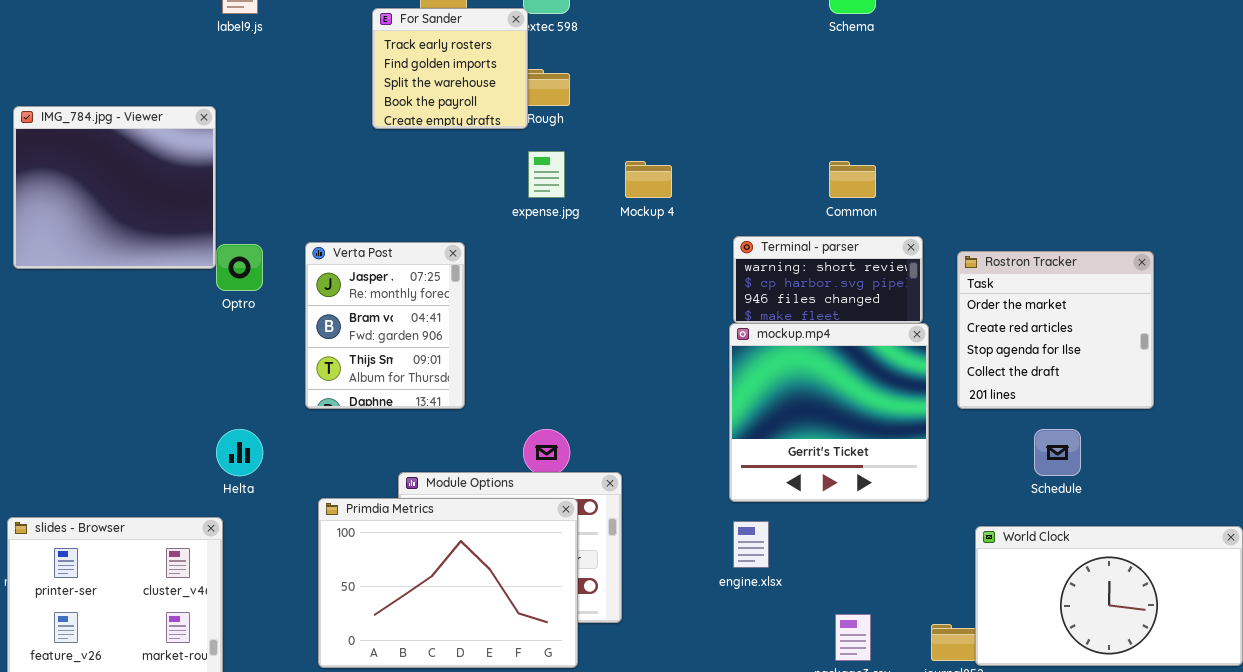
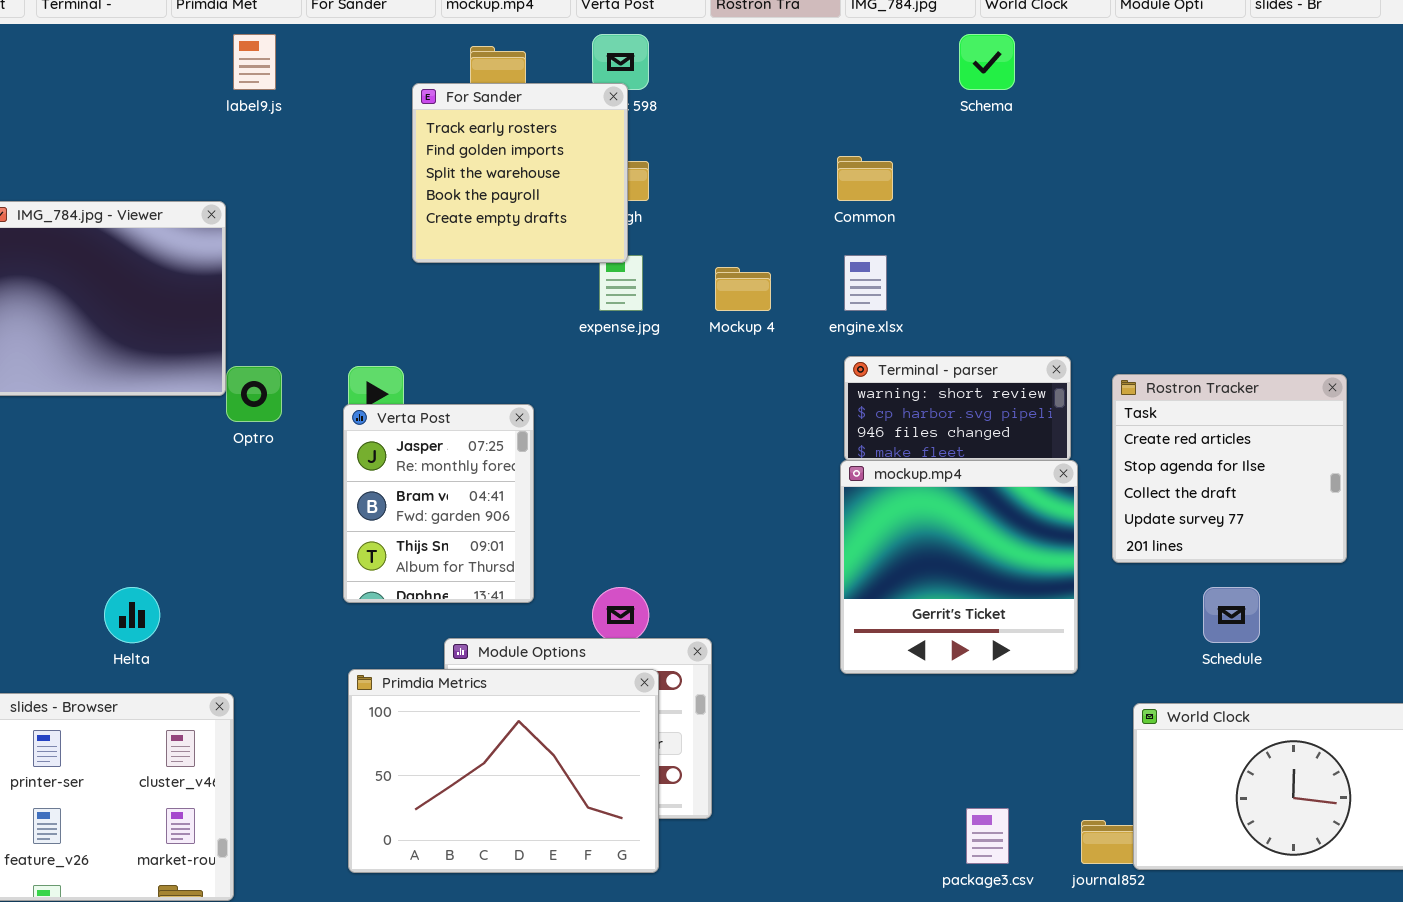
For Sander: [372,8,528,129] -> [412,83,628,263], resized
Common: [829,161,876,198] -> [837,156,893,201], moved
Verta Post: [305,242,465,409] -> [343,404,534,603], moved
Rostron Tracker: [957,251,1154,409] -> [1112,374,1347,563], scrolled down 1 row
Helta: [216,429,263,476] -> [104,587,160,643], moved
engine.xlsx: [733,521,769,568] -> [844,255,887,311], moved

